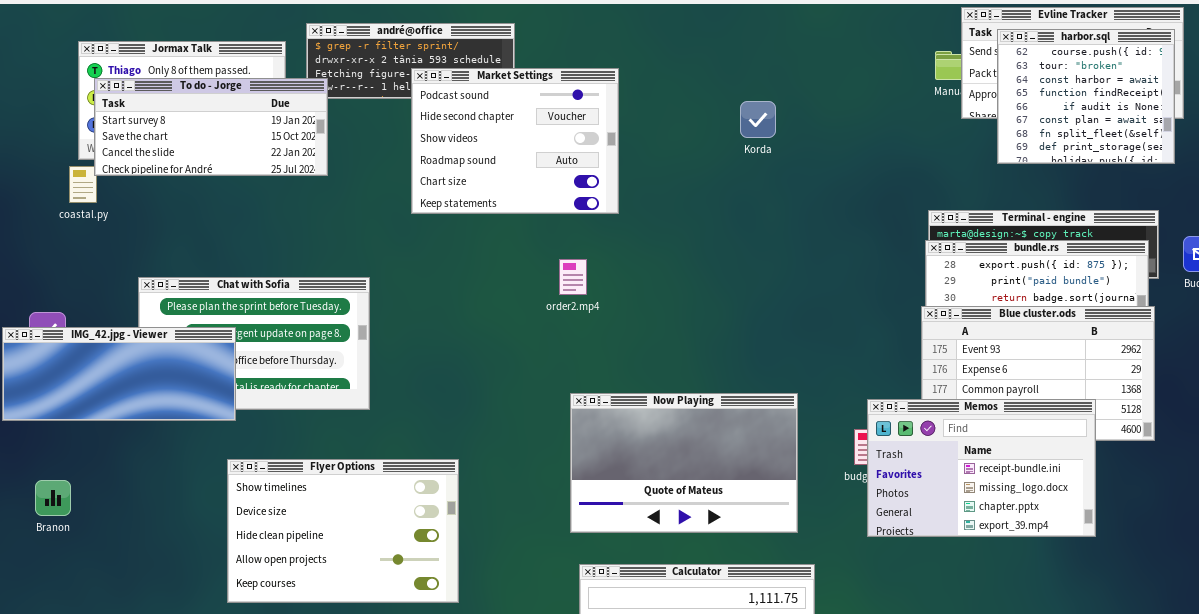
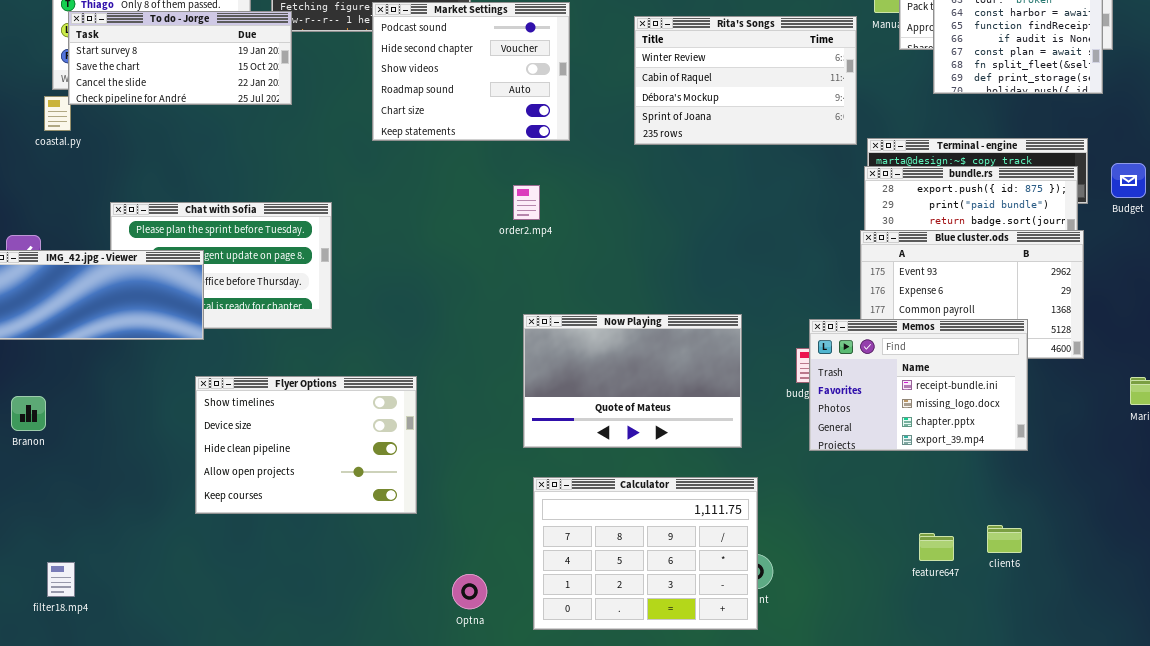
Rita's Songs: none -> [634,16,857,145], opened

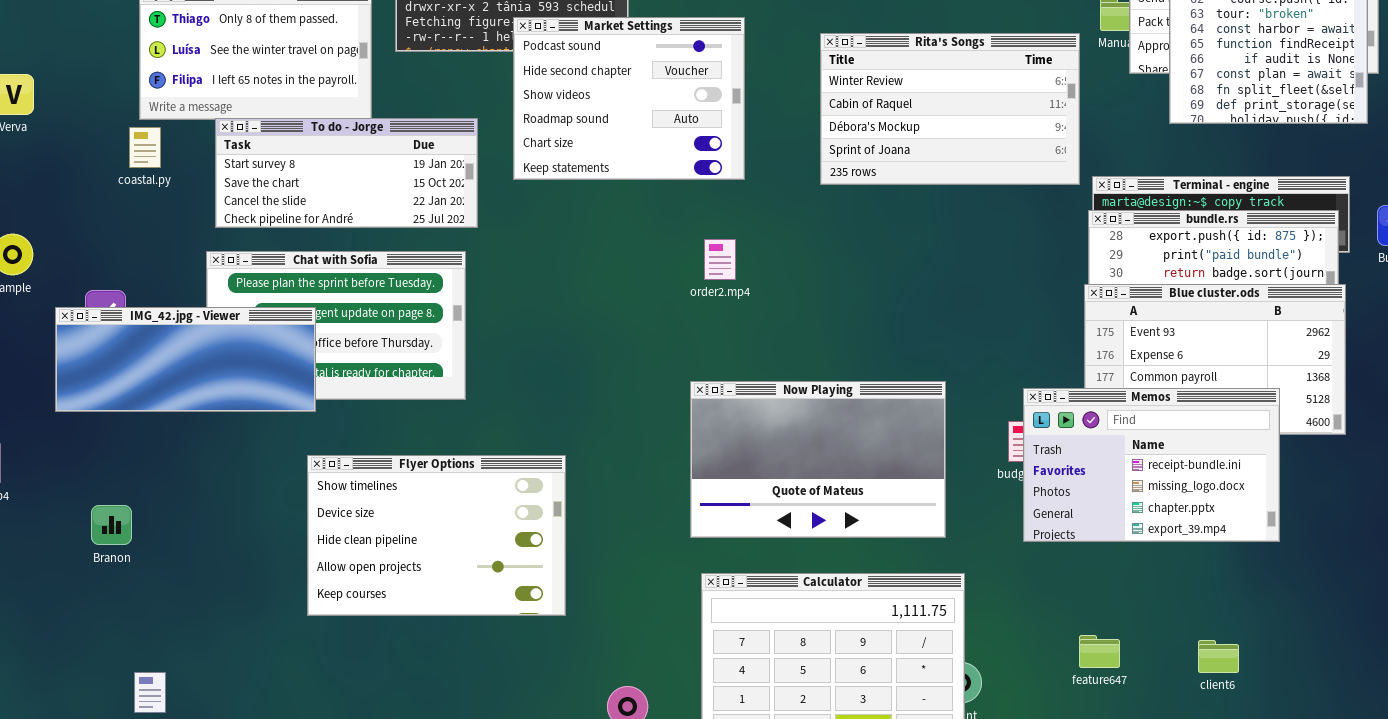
To do - Jorge: [68,11,292,105] -> [215,118,478,228], moved
order2.mp4: [513,185,540,220] -> [704,239,736,280], moved
Branon: [11,396,46,431] -> [91,505,132,545], moved
client6: [987,525,1022,553] -> [1198,640,1239,673], moved
feature647: [919,533,954,561] -> [1079,635,1120,668], moved

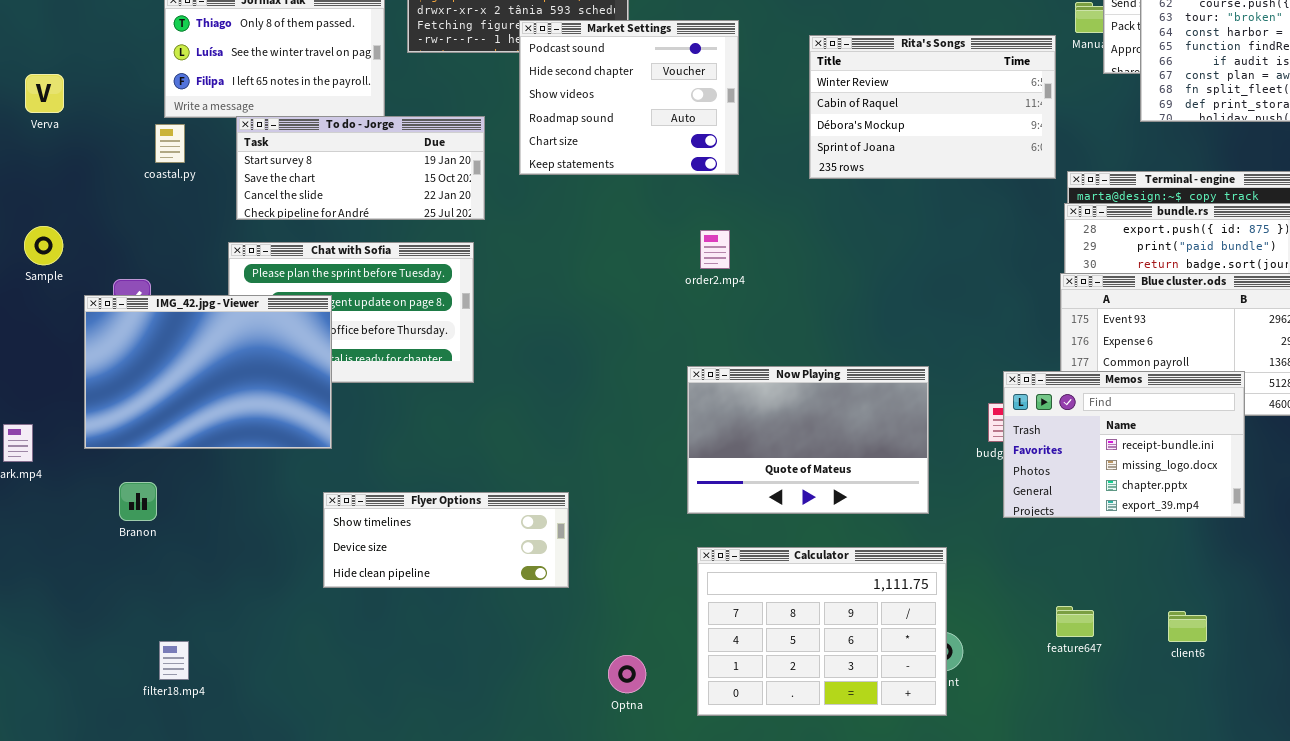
IMG_42.jpg - Viewer: [55,307,316,412] -> [84,295,332,449], resized
Flyer Options: [307,455,566,616] -> [323,492,569,588], resized

